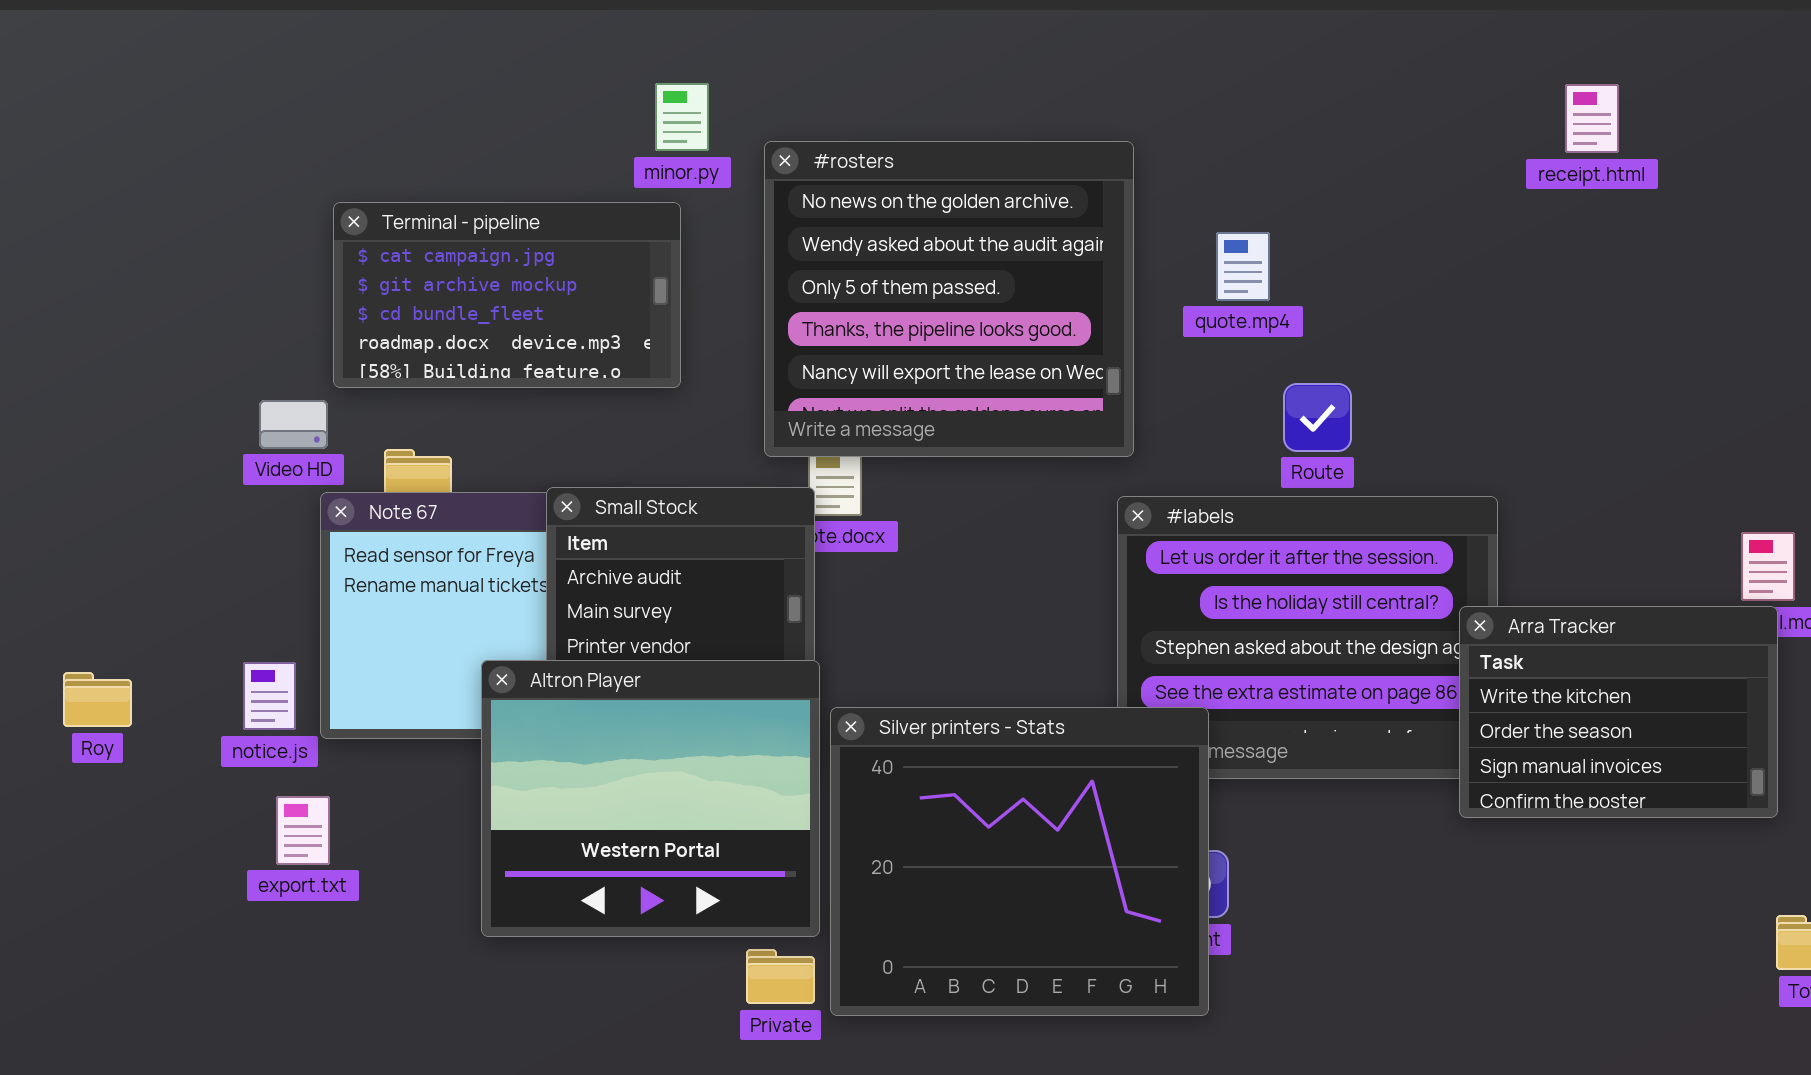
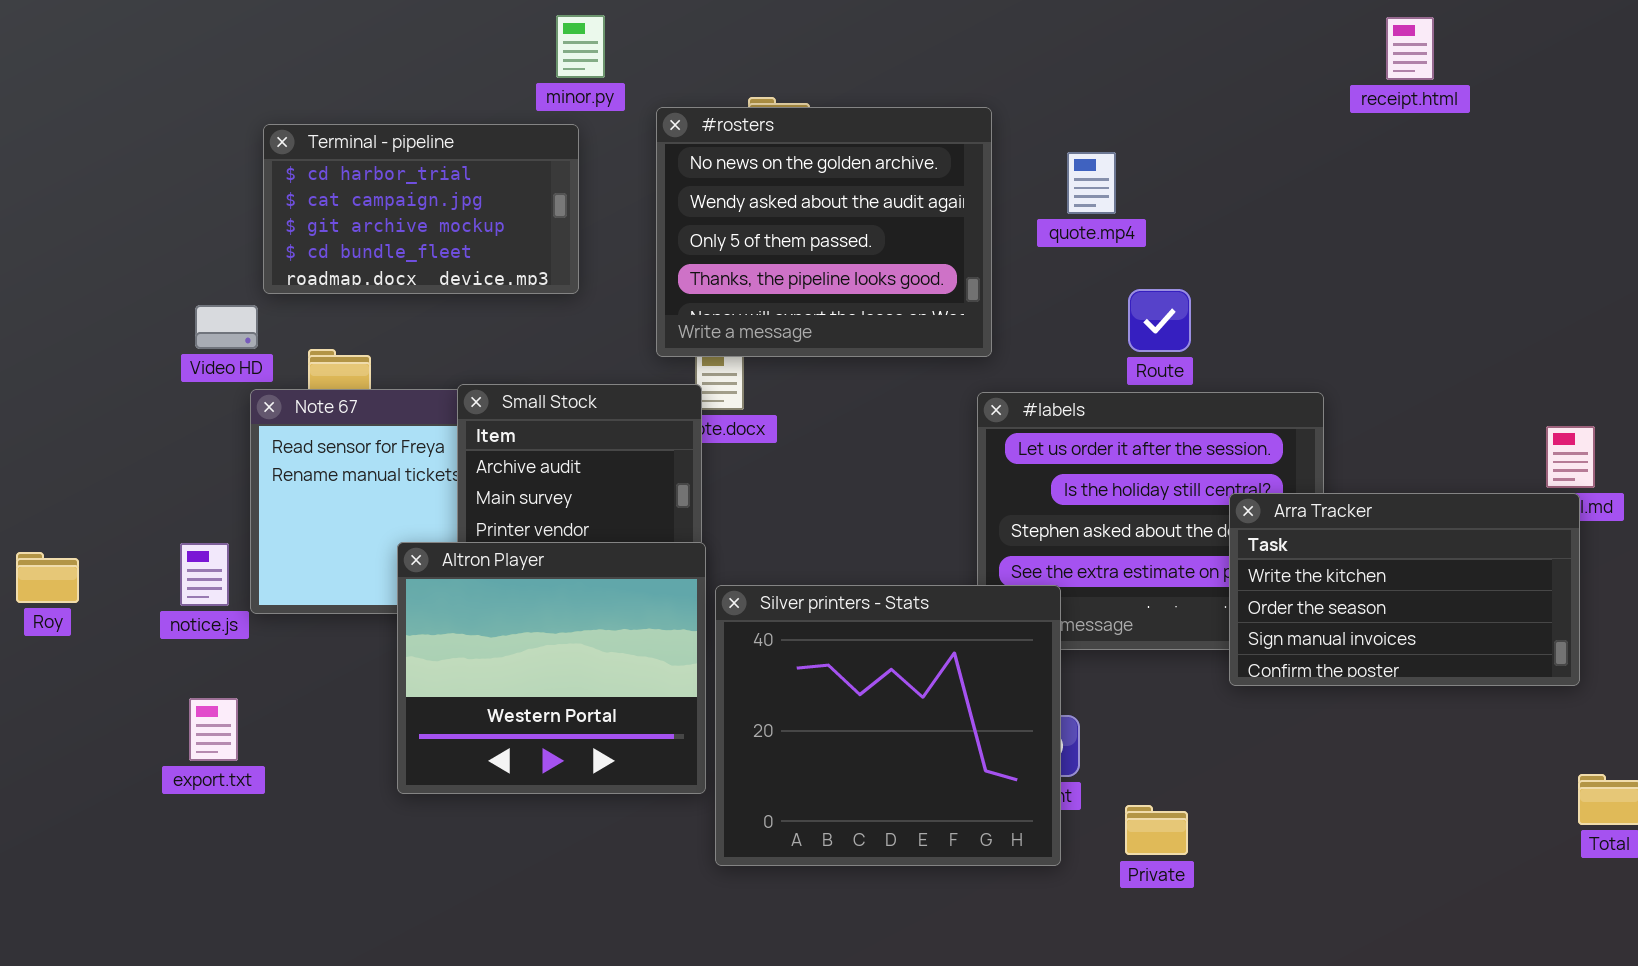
#rosters: [764,141,1134,457] -> [656,107,992,357], resized
Terminal - pipeline: [333,202,681,388] -> [263,124,579,294], scrolled up 1 row
Arra Tracker: [1459,606,1778,818] -> [1229,493,1580,686], resized
export.txt: [276,796,330,865] -> [189,698,238,761], moved
Private: [746,949,815,1004] -> [1125,805,1188,855], moved

